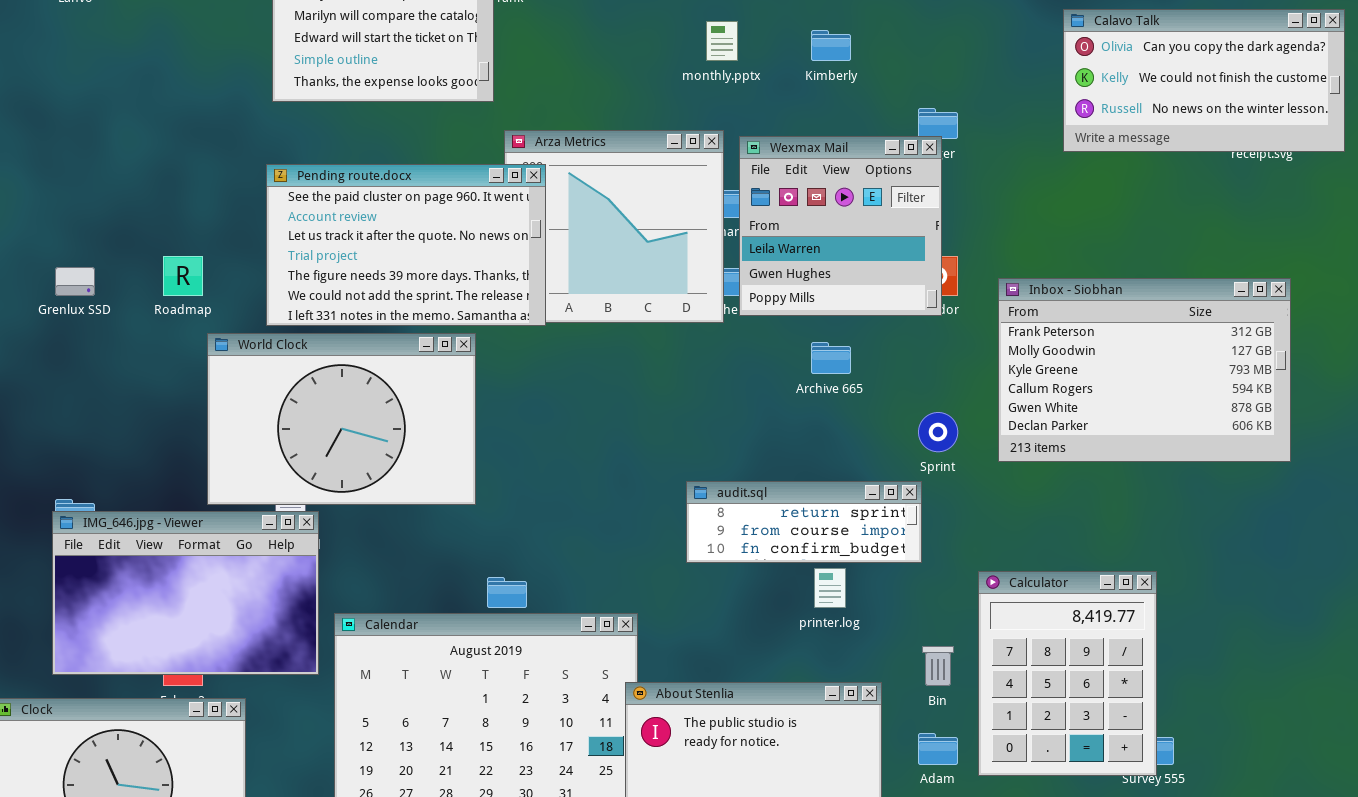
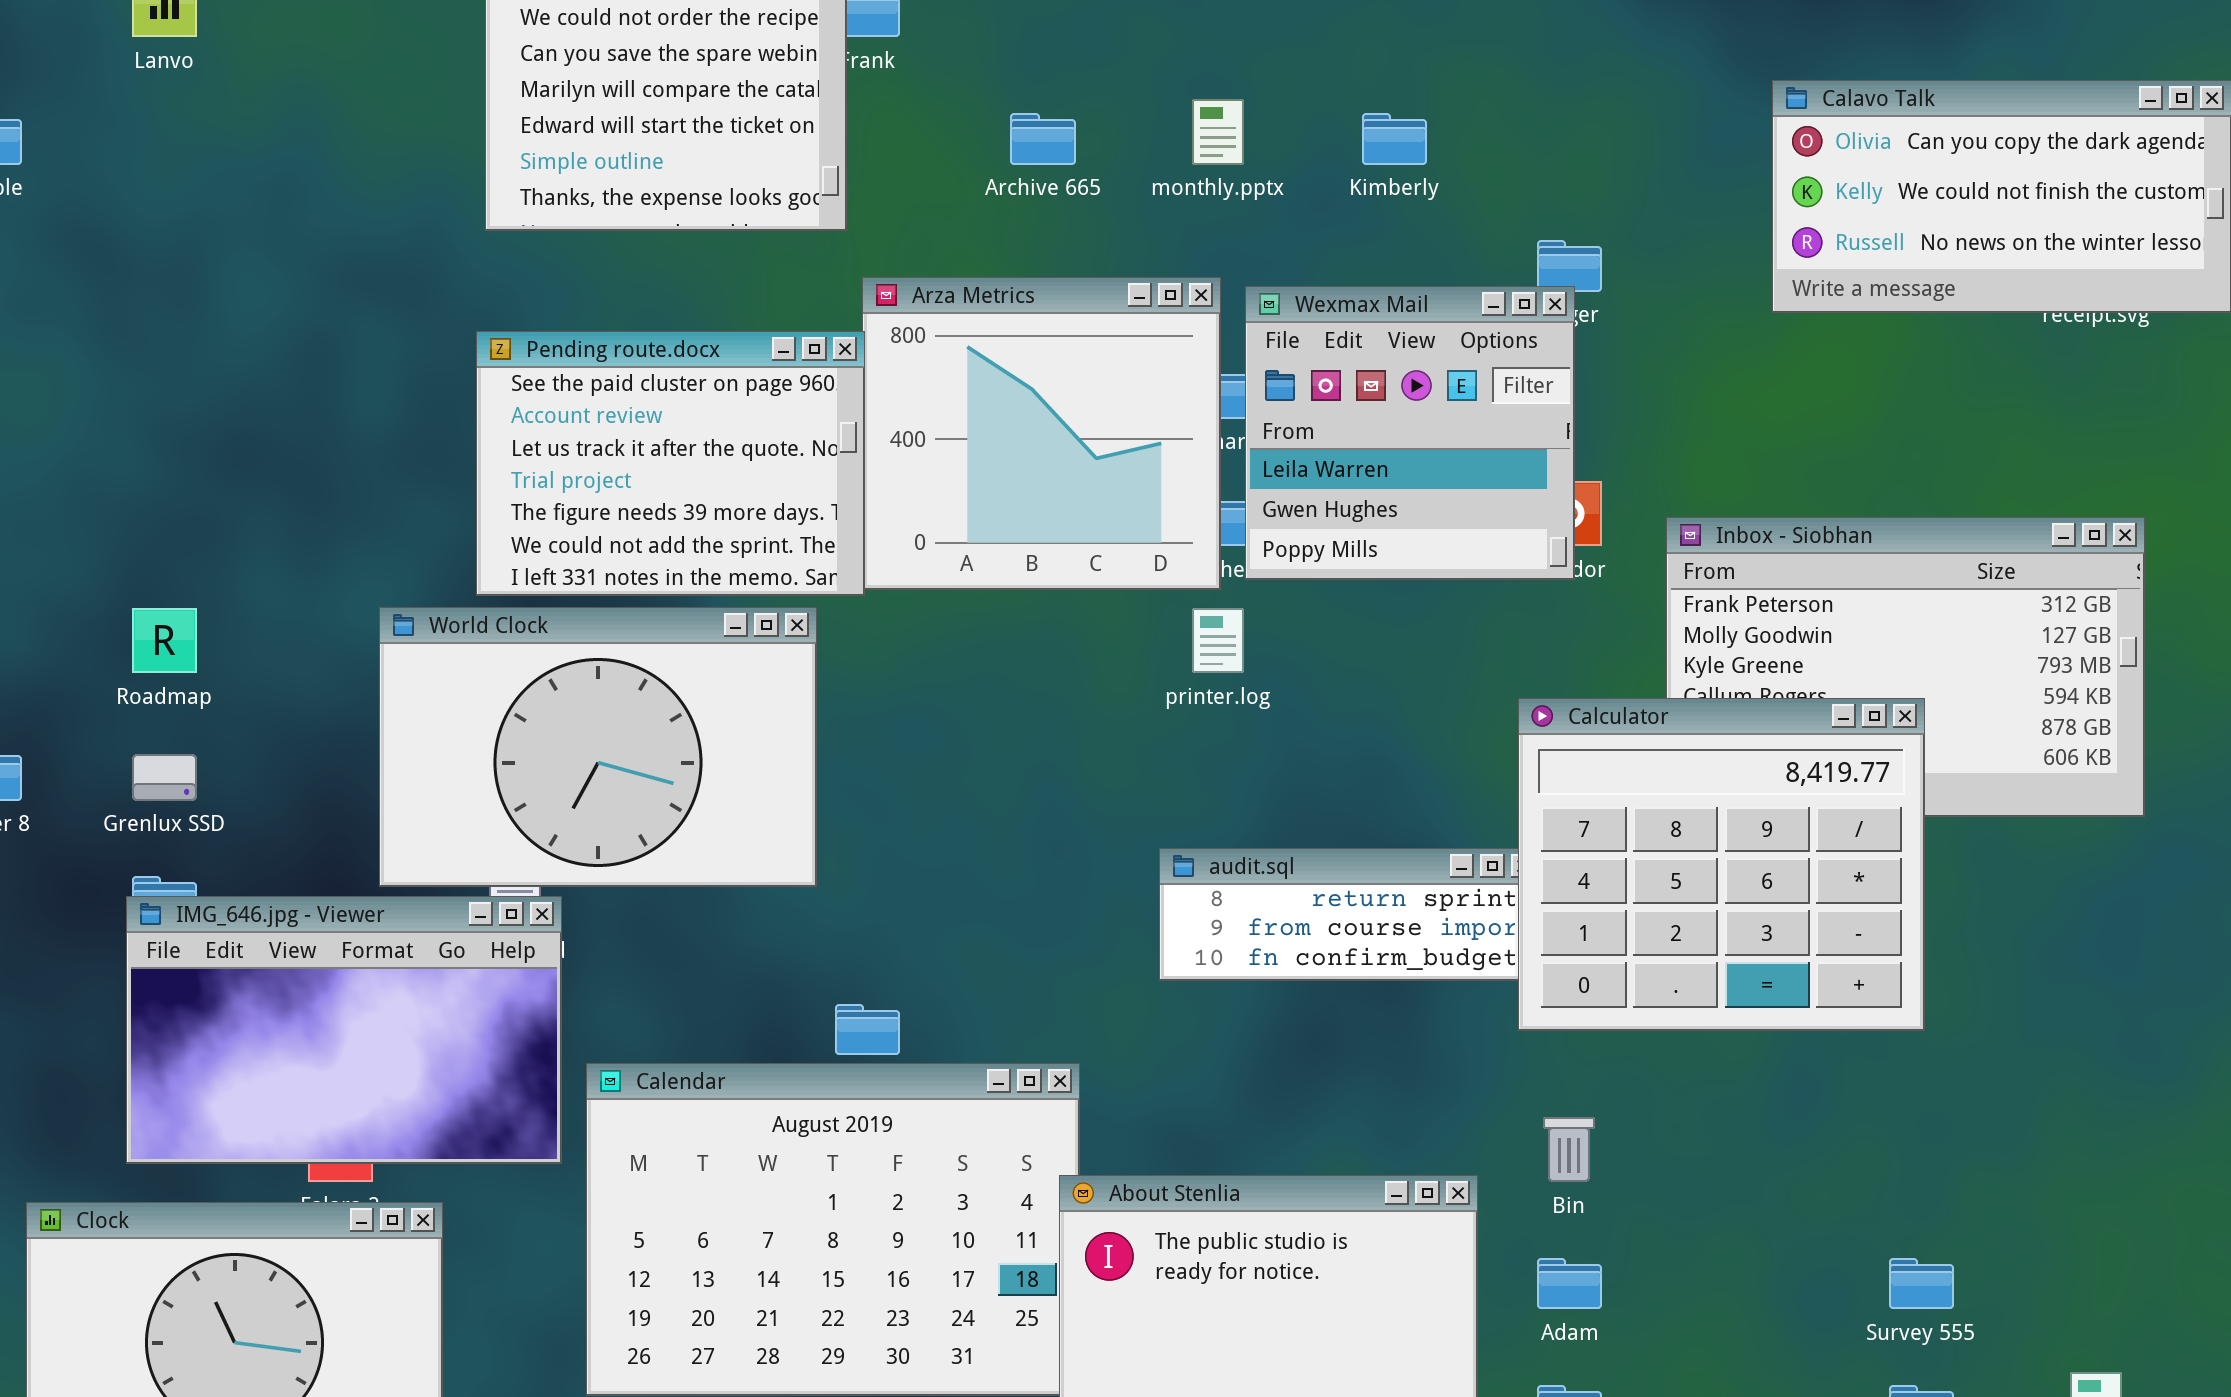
Pending route.docx: [266,164,546,326] -> [476,331,865,596], resized
Roadmap: [163,256,203,296] -> [132,608,197,673], moved
Grenlux SSD: [55,267,95,296] -> [132,754,197,801], moved
Archive 665: [811,342,851,374] -> [1010,113,1076,165], moved
printer.log: [814,568,846,608] -> [1192,608,1244,673], moved
Calculator: [978,571,1157,776] -> [1518,698,1925,1031], moved, resized

